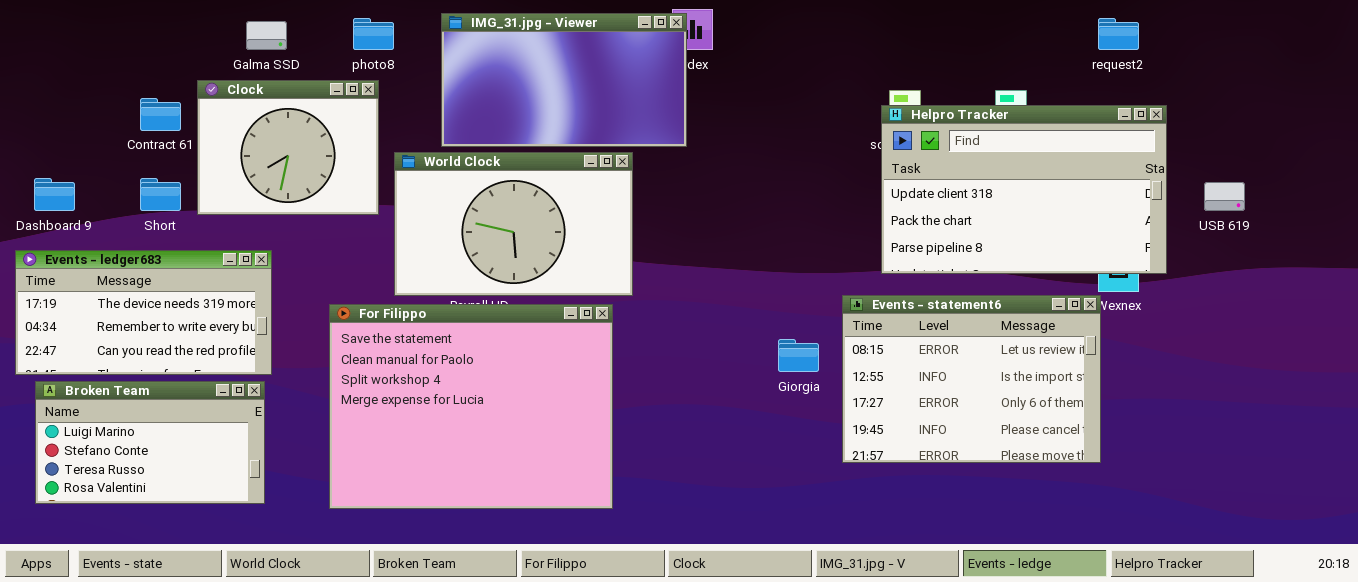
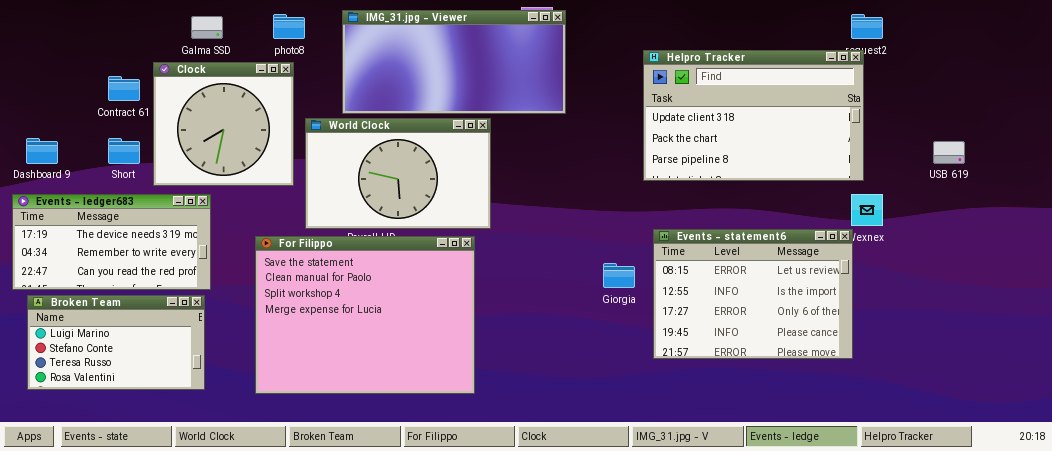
IMG_31.jpg - Viewer: [441,13,687,147] -> [342,10,566,114], resized
Clock: [197,80,379,215] -> [153,62,294,186], resized
Helpro Tracker: [881,105,1167,274] -> [643,50,864,181], moved

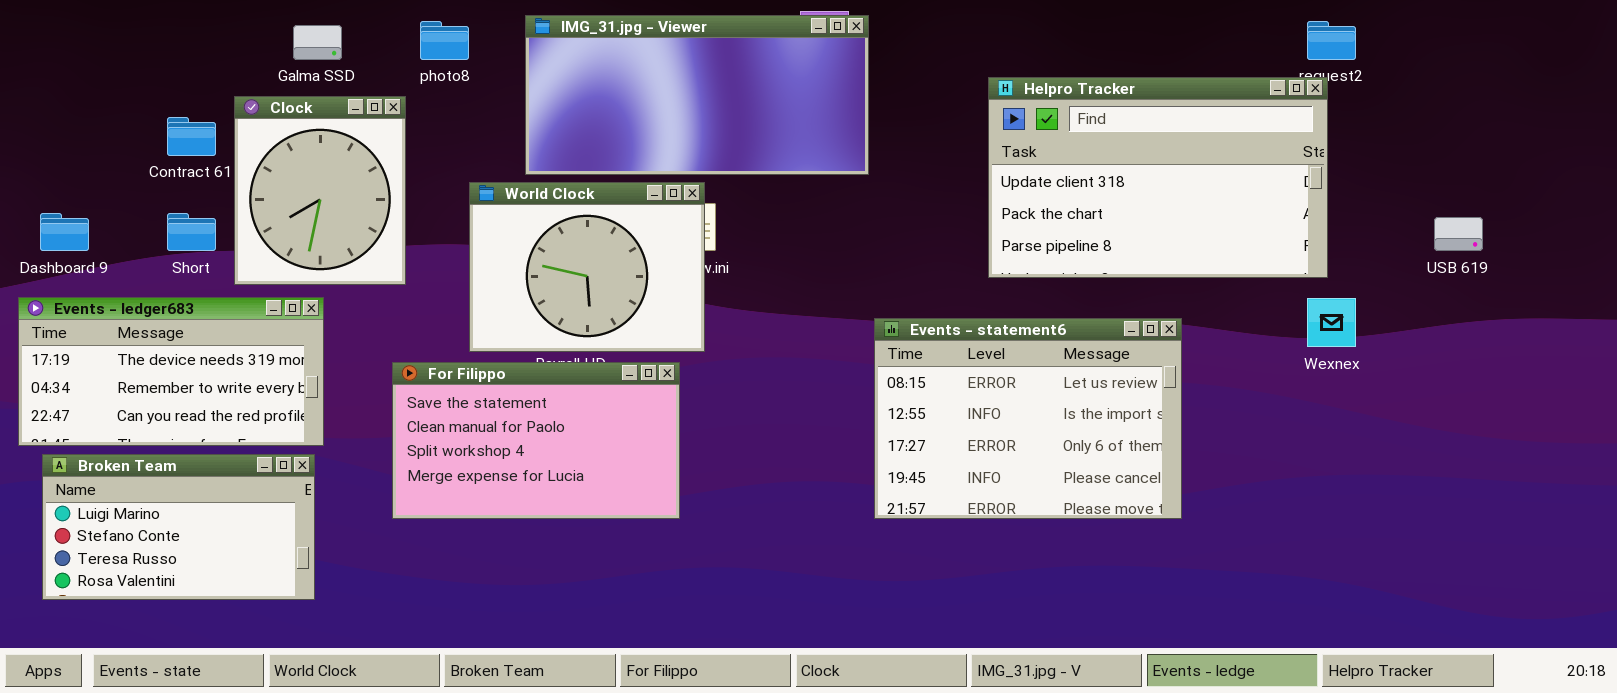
Clock: [153,62,294,186] -> [234,96,406,285], resized
World Clock: [305,118,491,229] -> [469,182,705,352], resized
Events - statement6: [653,229,853,359] -> [874,318,1182,519], moved
For Filippo: [255,236,475,394] -> [392,362,680,519], resized

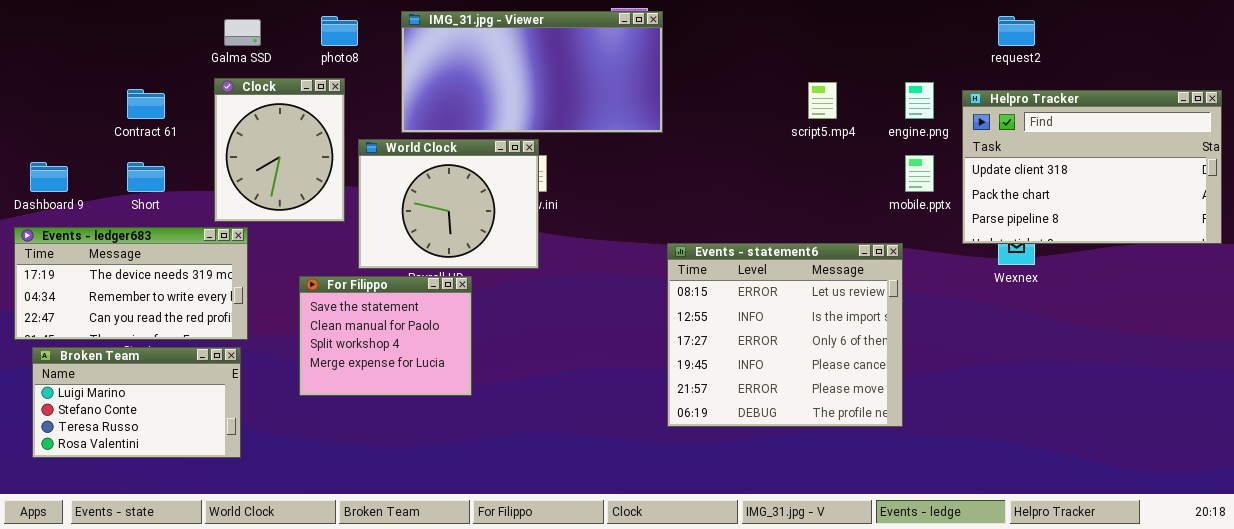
Helpro Tracker: [988,77,1328,278] -> [962,90,1222,244], moved
Clock: [234,96,406,285] -> [214,78,345,222], moved
Events - statement6: [874,318,1182,519] -> [667,243,903,427], resized
For Filippo: [392,362,680,519] -> [299,276,472,396], resized

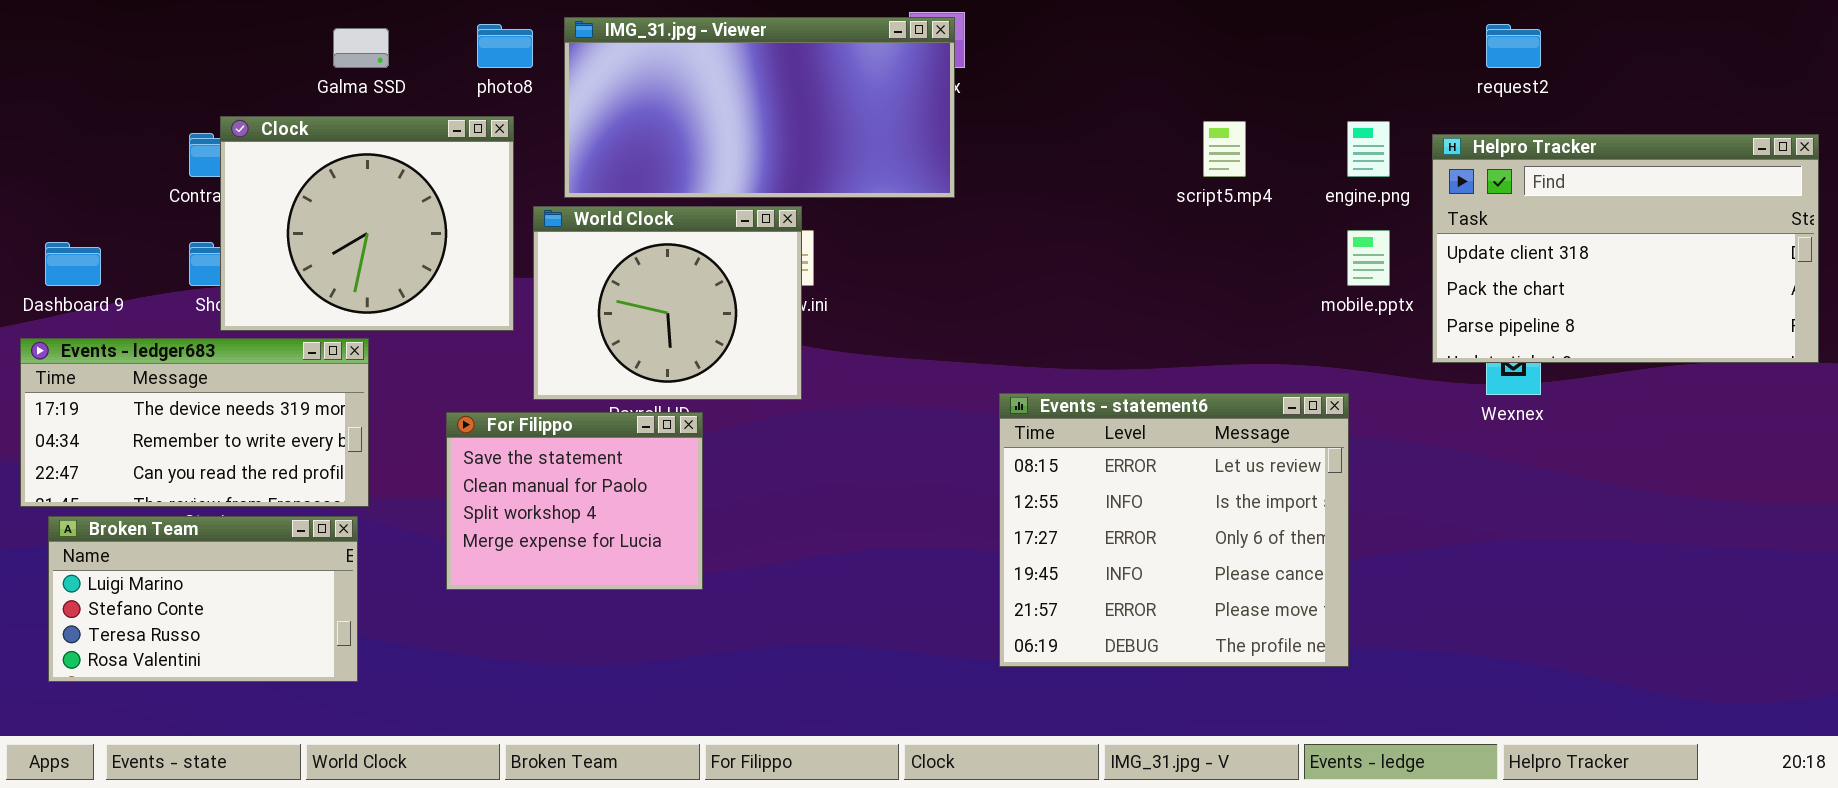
IMG_31.jpg - Viewer: [401,11,663,133] -> [564,17,955,198], moved
Clock: [214,78,345,222] -> [220,116,514,331], resized
Events - statement6: [667,243,903,427] -> [999,393,1349,667], moved

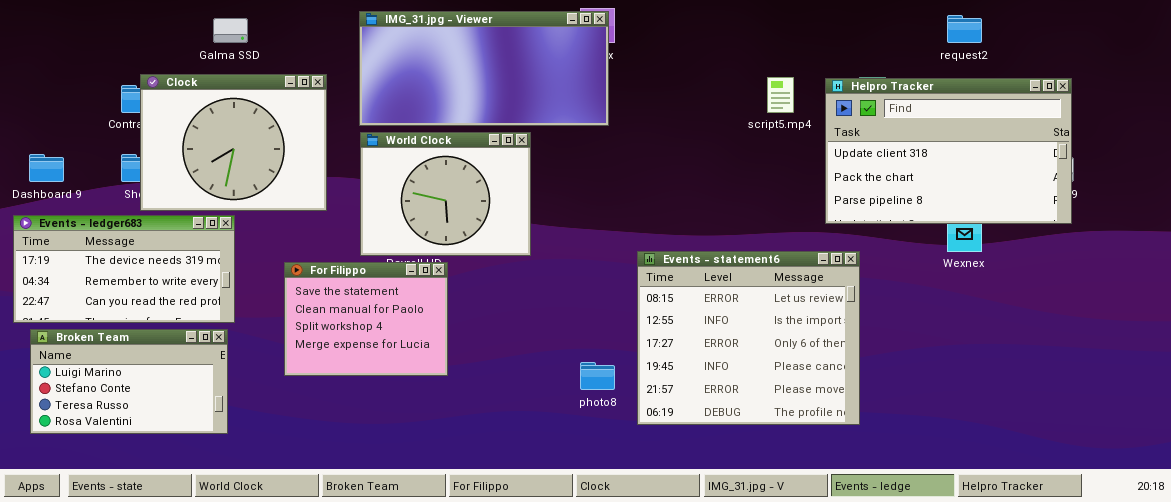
photo8: [477,24,533,68] -> [580,362,615,390], moved
Helpro Tracker: [1432,134,1819,363] -> [825,78,1072,224], moved
World Clock: [533,206,802,400] -> [360,132,531,256], moved

